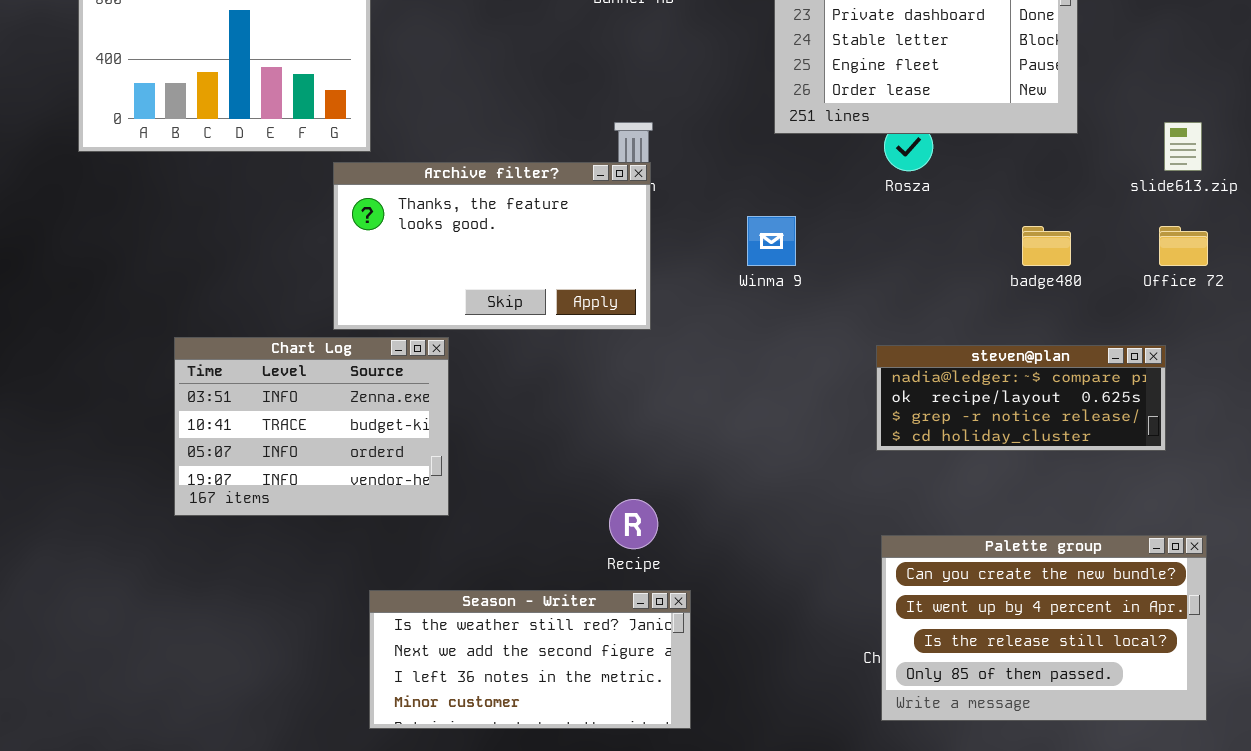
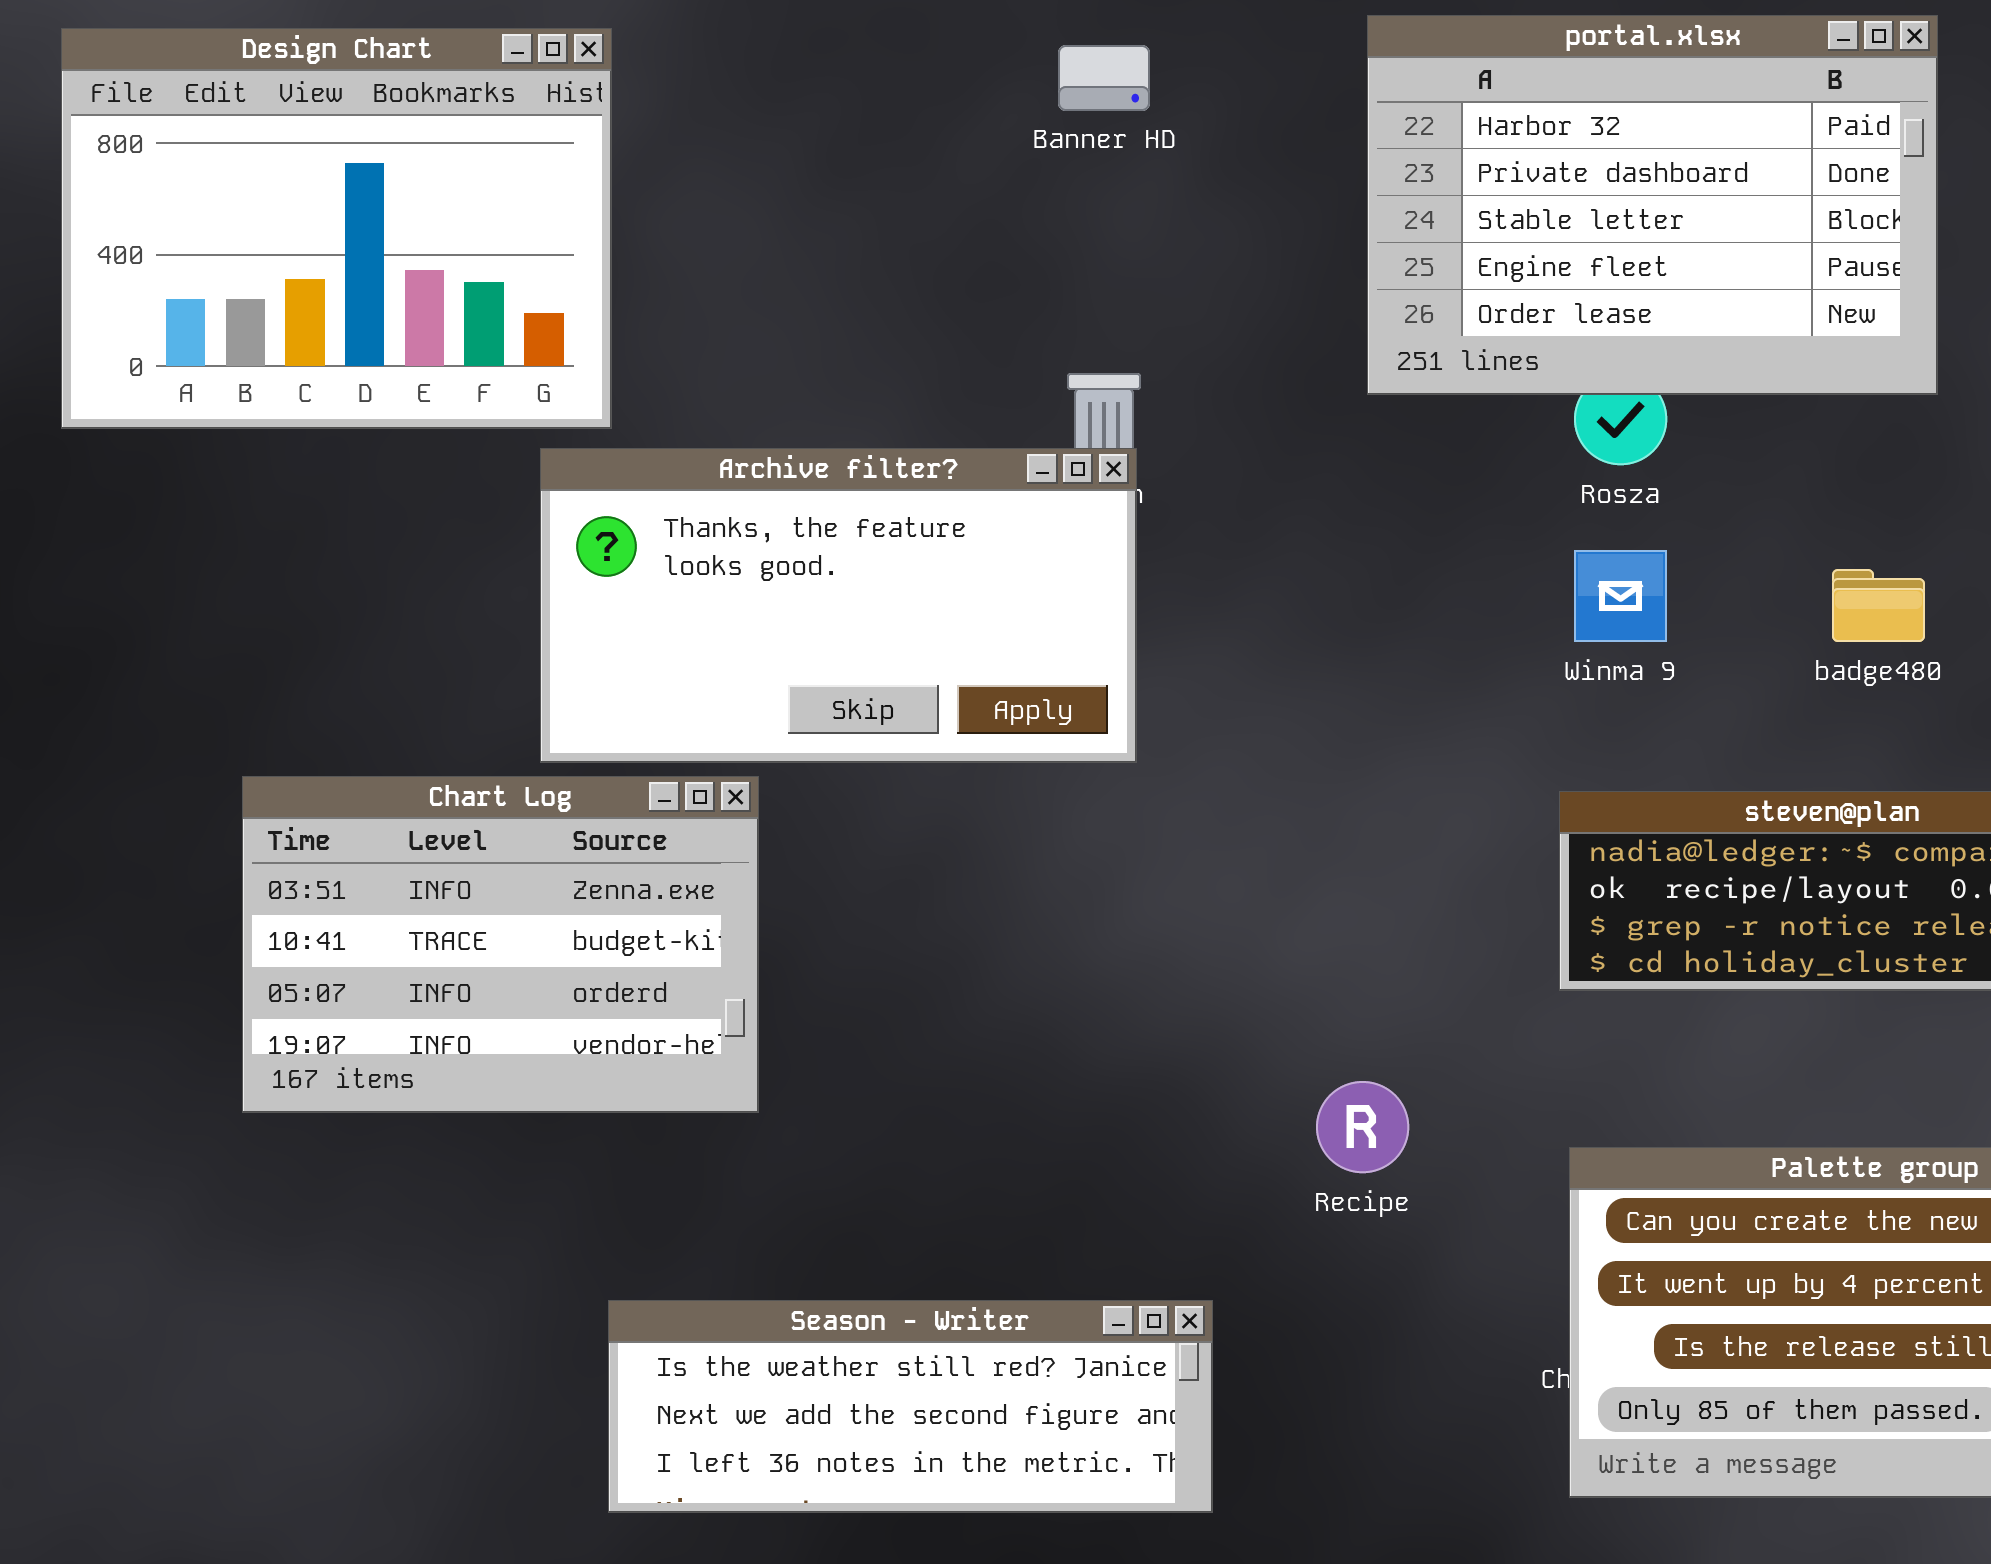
Winma 9: [747,216,796,266] -> [1574,550,1667,642], moved
Recipe: [609,499,658,549] -> [1316,1081,1409,1173], moved
Season - Writer: [369,590,691,729] -> [608,1300,1213,1513], resized

